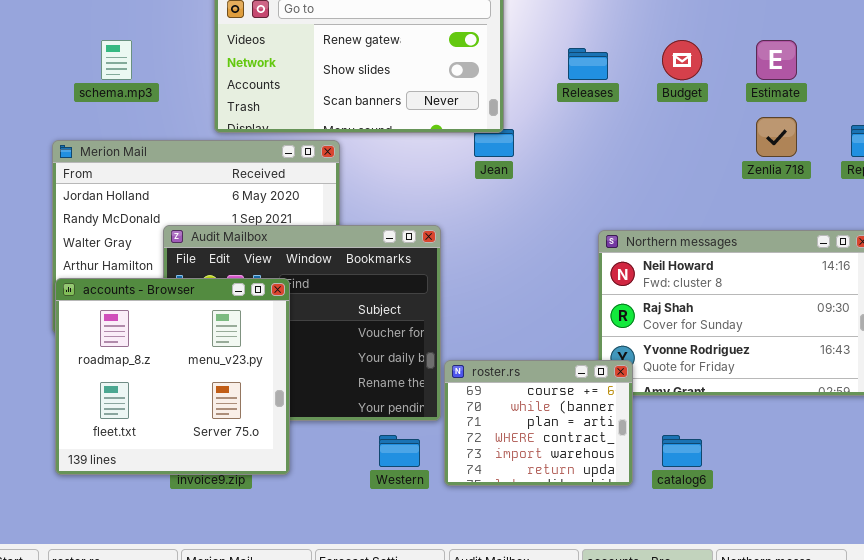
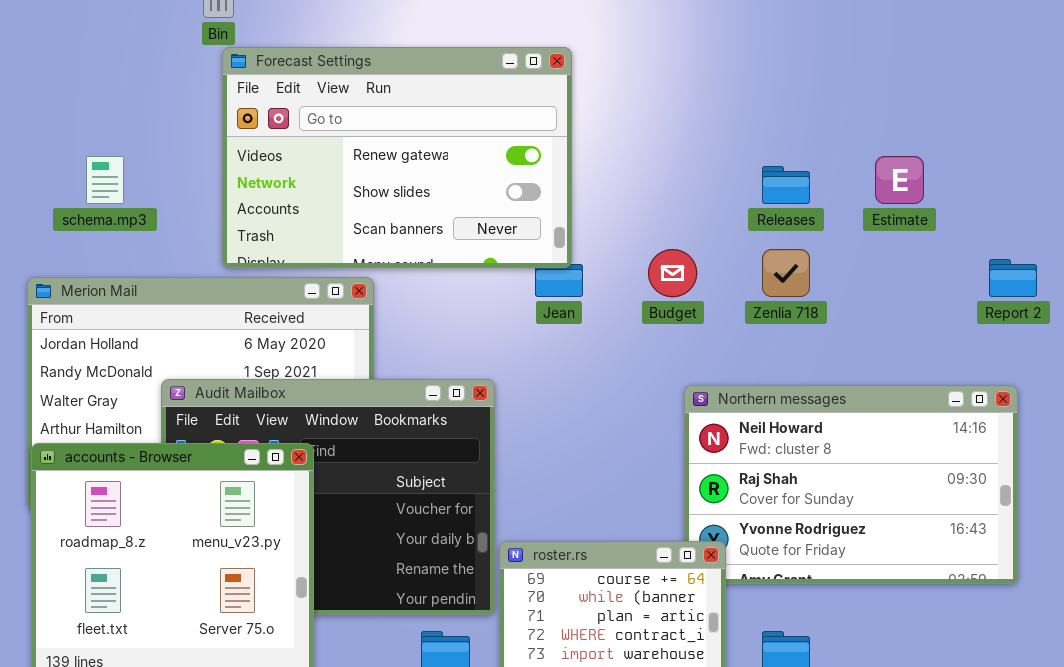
Budget: [662,40,702,80] -> [648,249,697,297], moved
Releases: [568,48,608,80] -> [762,166,810,204], moved
Zenlia 718: [756,117,797,157] -> [762,249,810,297], moved

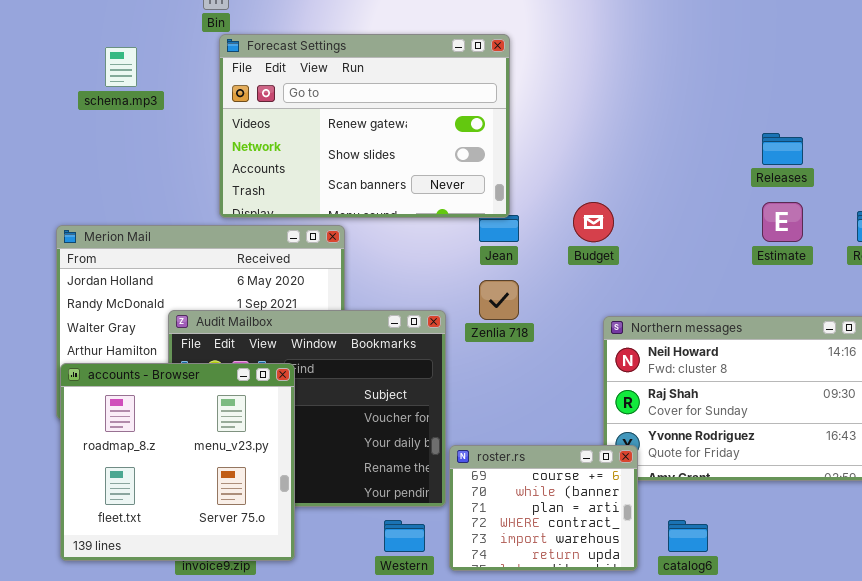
schema.mp3: [86,156,124,204] -> [105,47,137,87], moved
Estimate: [875,156,924,204] -> [762,202,803,242], moved
Releases: [762,166,810,204] -> [762,133,803,165], moved
Zenlia 718: [762,249,810,297] -> [479,280,519,320], moved

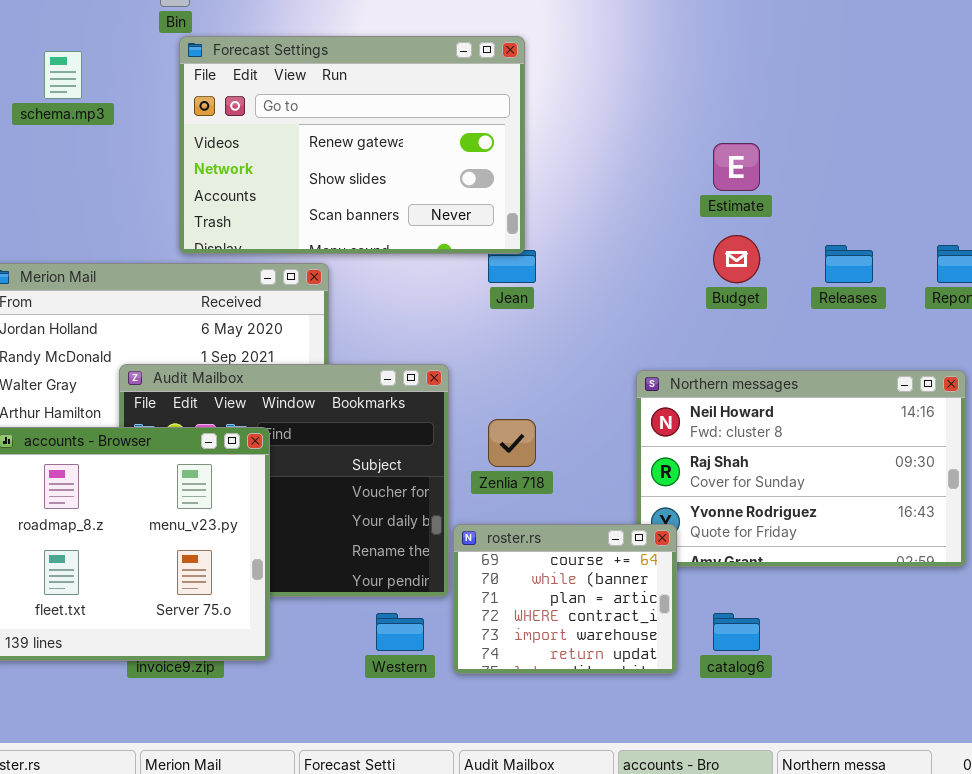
Releases: [762,133,803,165] -> [825,245,873,283], moved
Budget: [573,202,614,242] -> [713,235,760,283], moved
Estimate: [762,202,803,242] -> [713,143,760,191], moved
Zenlia 718: [479,280,519,320] -> [488,419,536,467], moved

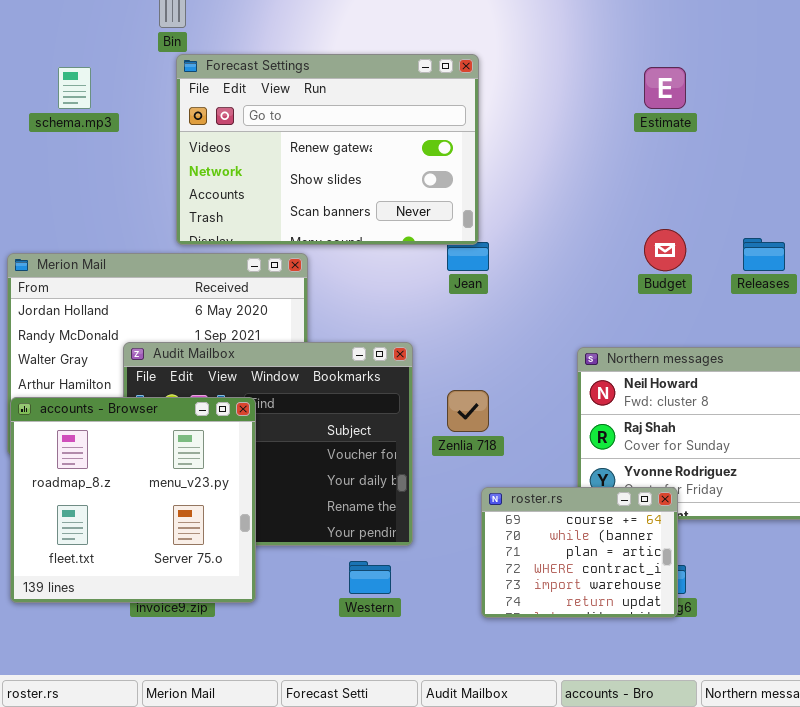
Estimate: [713,143,760,191] -> [644,67,686,109], moved
roster.rs: [453,524,677,674] -> [481,487,678,618], moved

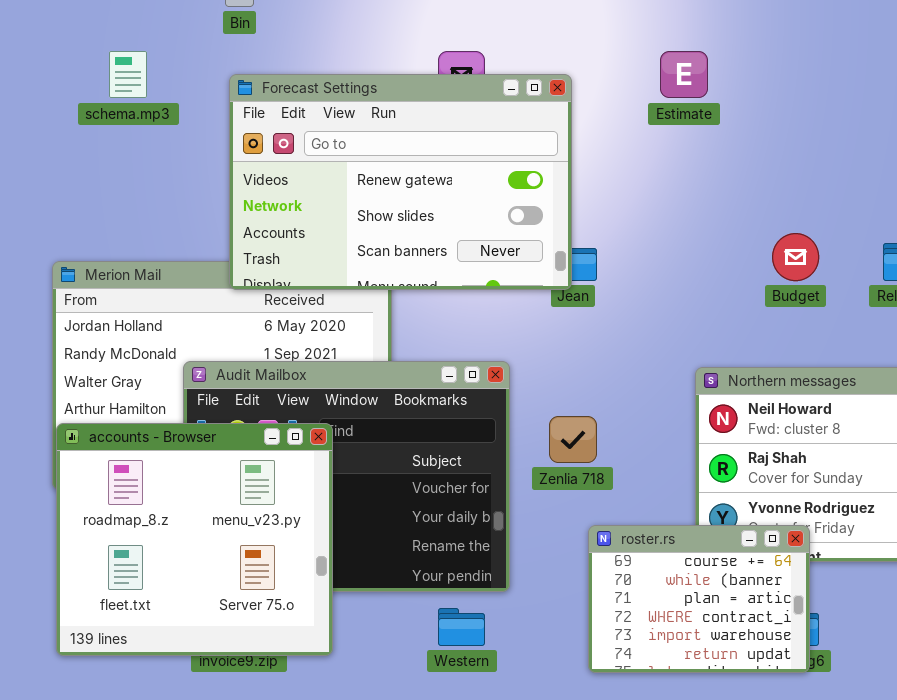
Forecast Settings: [176,54,479,245] -> [229,74,572,290], moved
Estimate: [644,67,686,109] -> [660,51,708,98], moved

